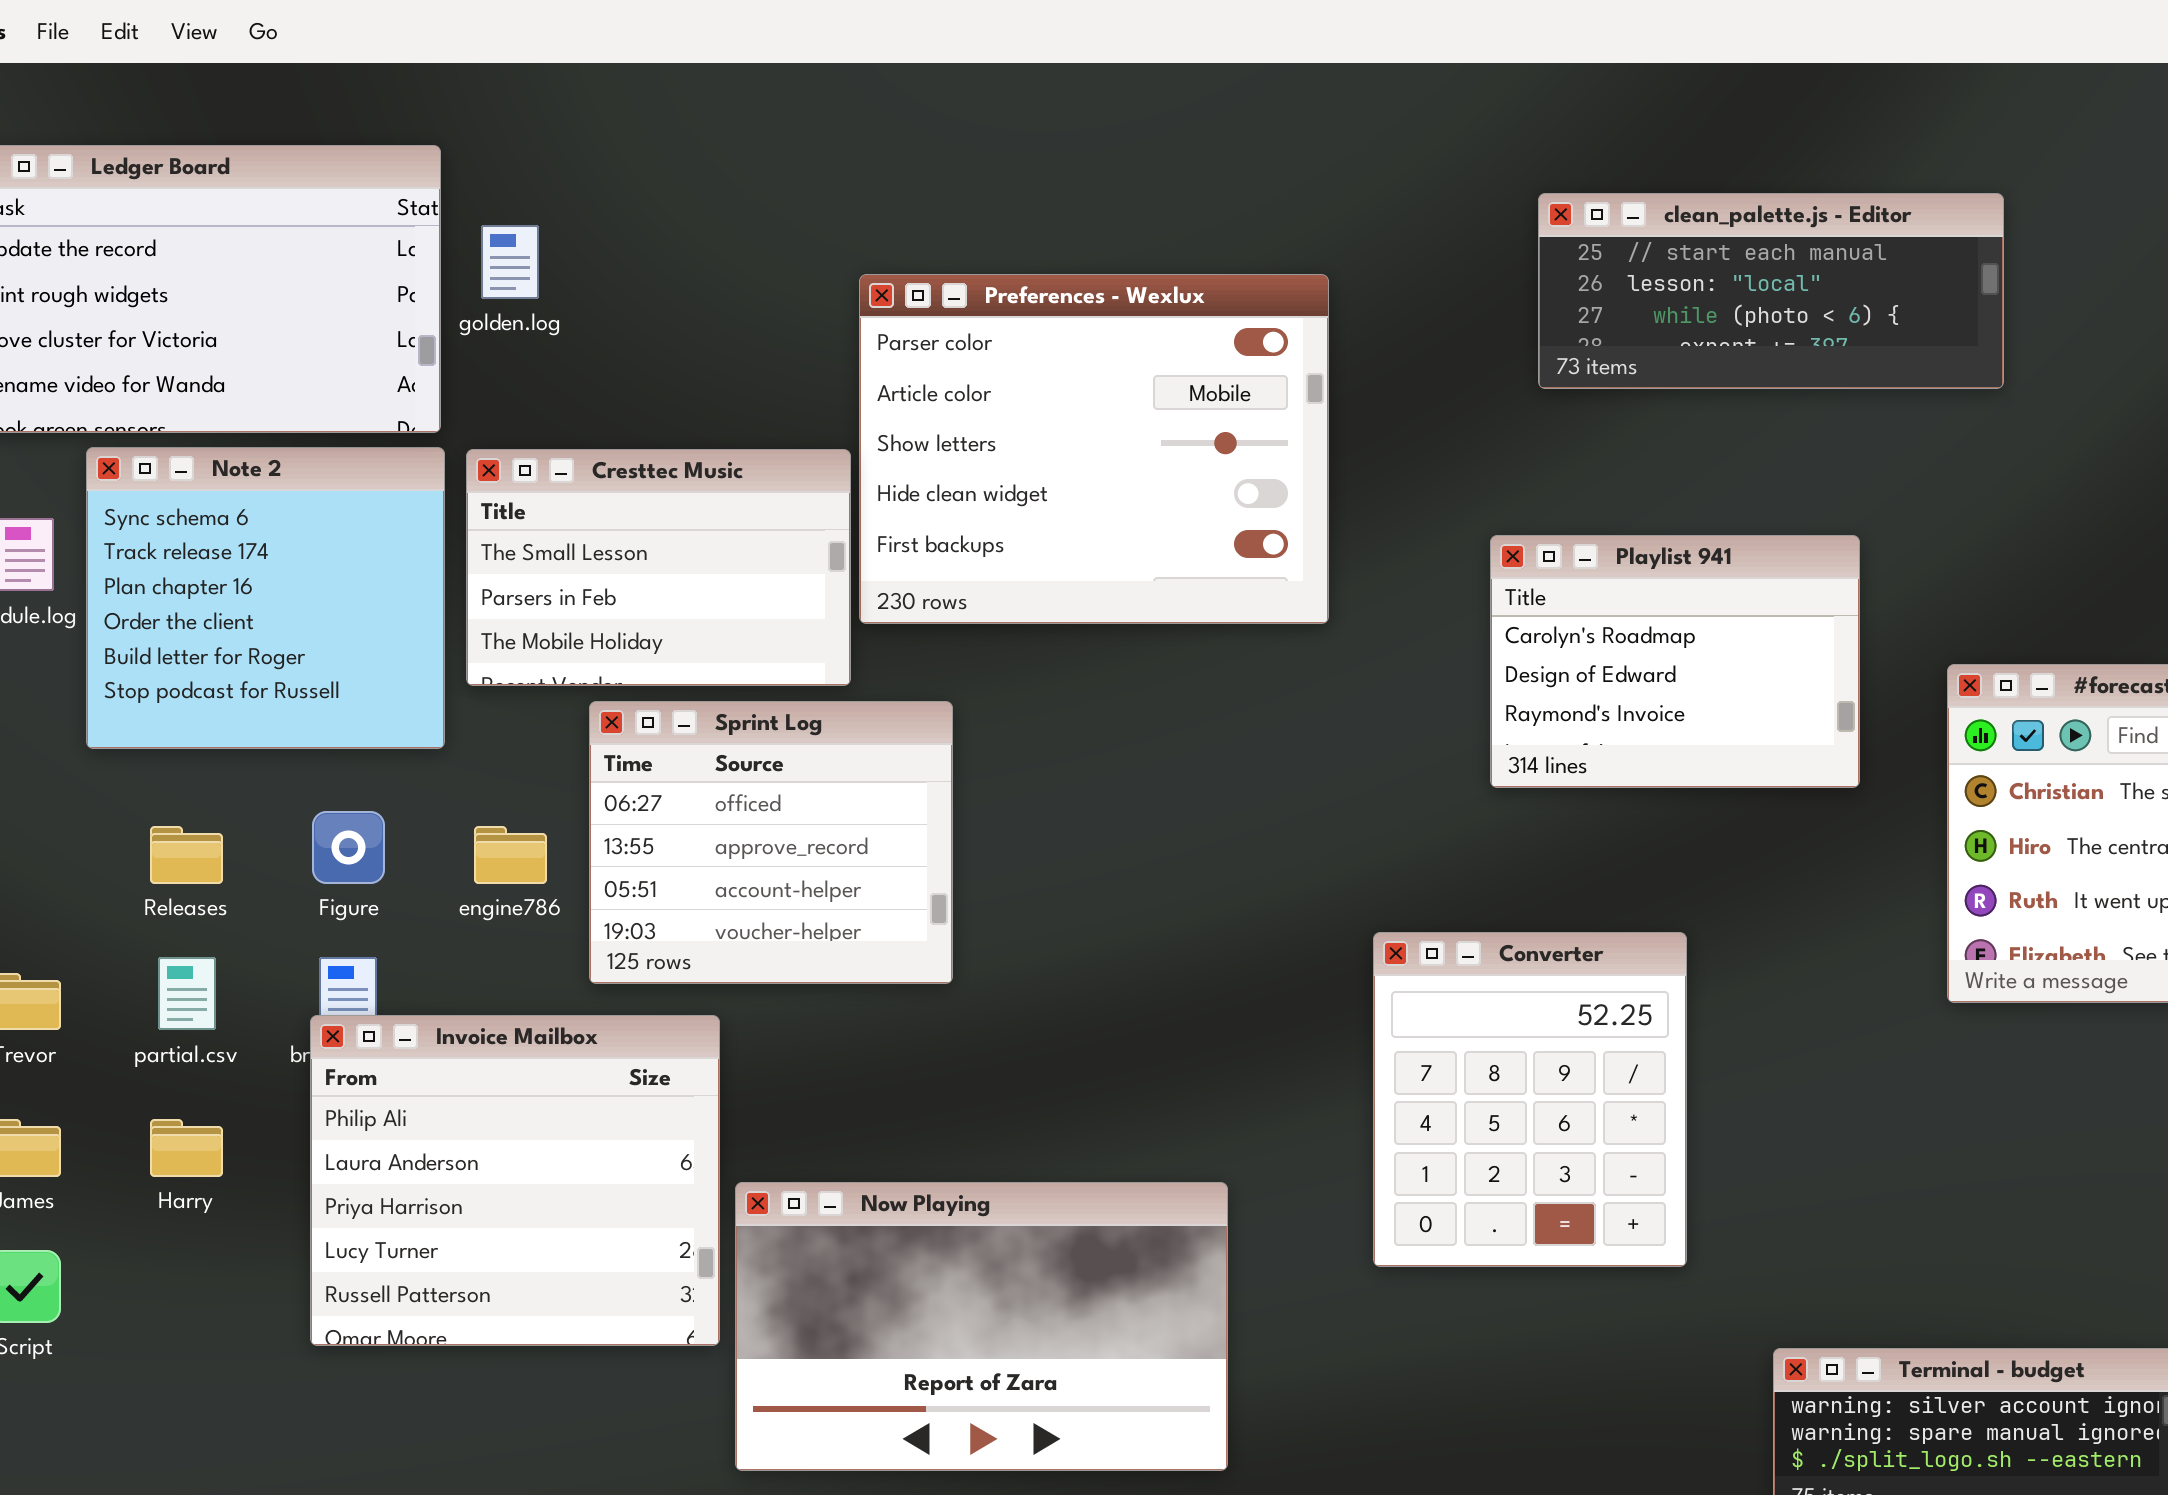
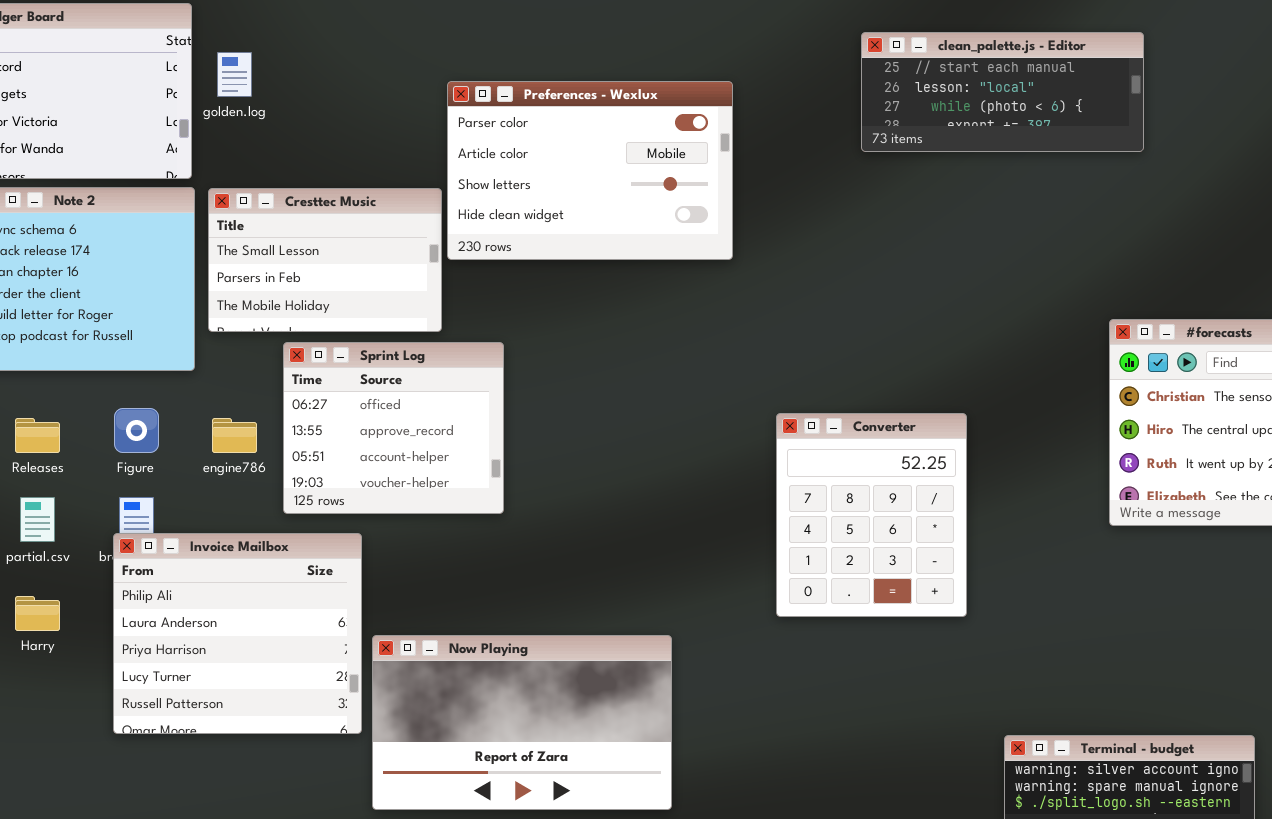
Preferences - Wexlux: [859,274,1329,624] -> [447,81,733,260], resized
Playlist 941: [1490,535,1860,788] -> none, closed
Converter: [1373,932,1687,1267] -> [776,413,967,617], moved

